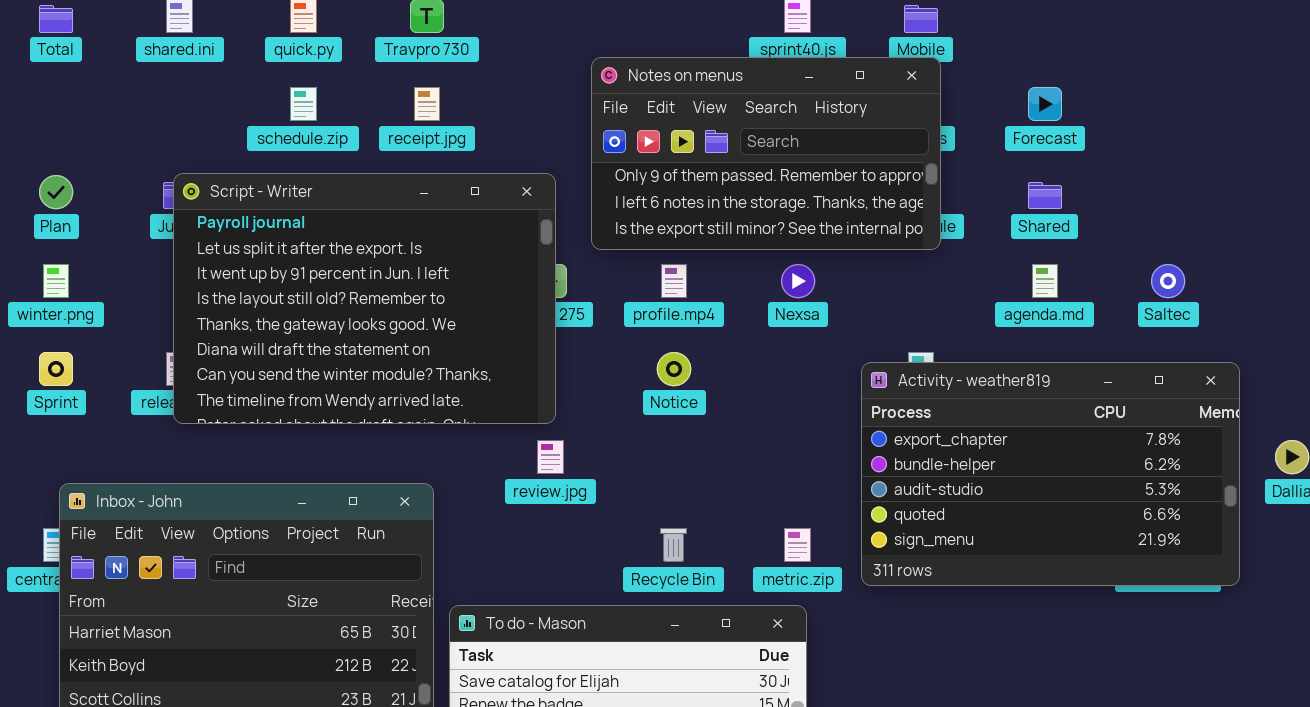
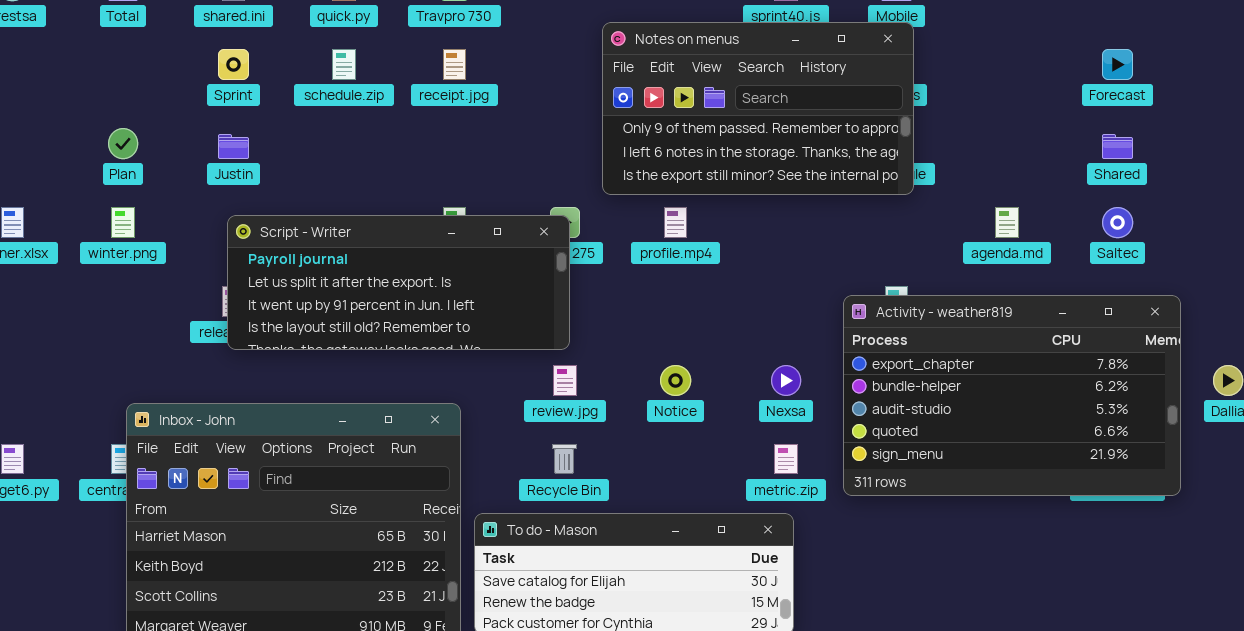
Forecast: [1028,87,1062,121] -> [1102,49,1133,80], moved
Script - Writer: [173,173,556,424] -> [227,215,570,350], resized
Shared: [1028,182,1062,209] -> [1102,134,1133,159], moved
Nexsa: [781,264,815,298] -> [771,365,801,396], moved
Sprint: [39,352,73,386] -> [218,49,249,80], moved
Notice: [657,352,691,386] -> [660,365,691,396], moved
Recycle Bin: [660,528,687,562] -> [552,444,577,474], moved

